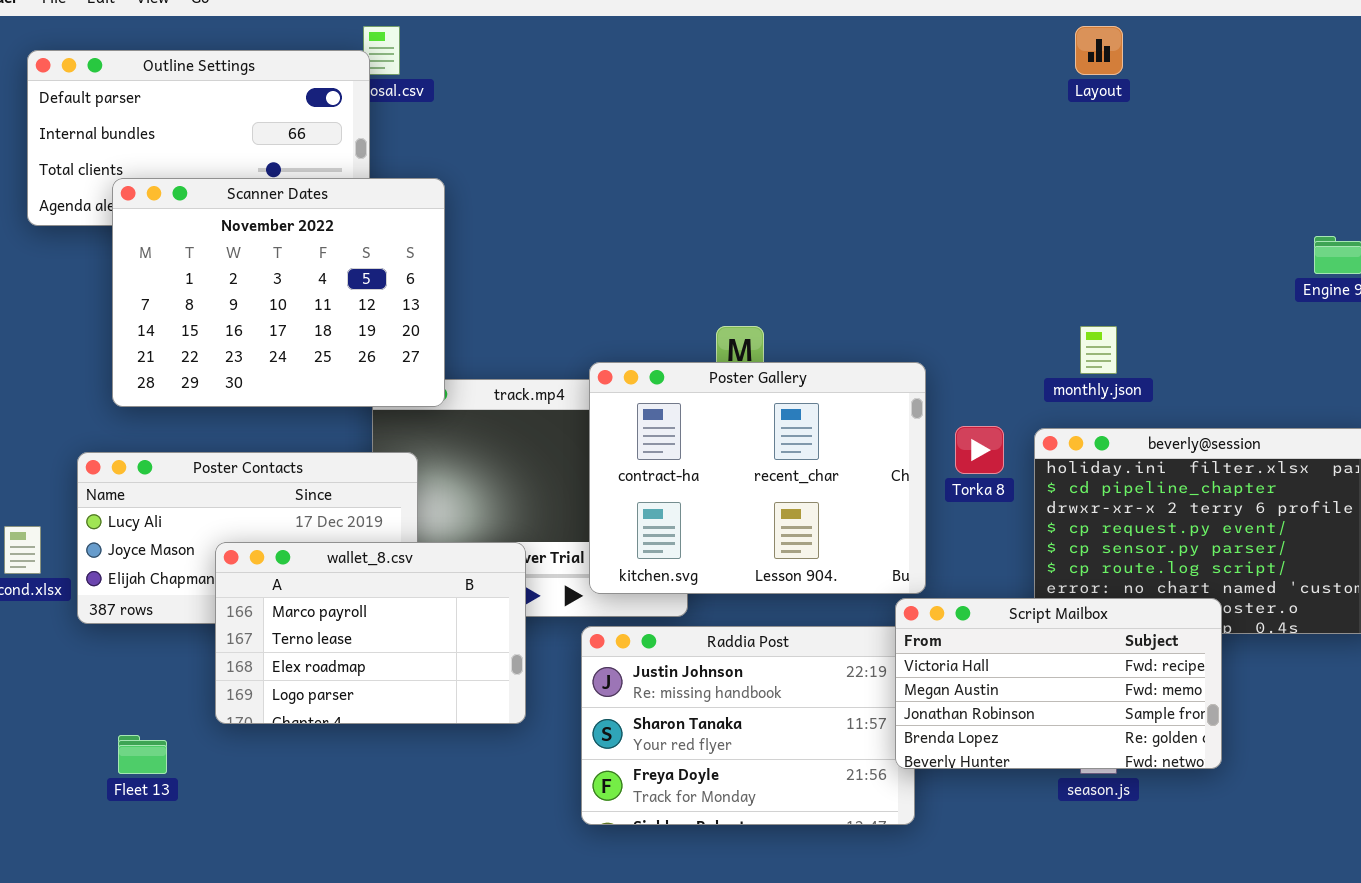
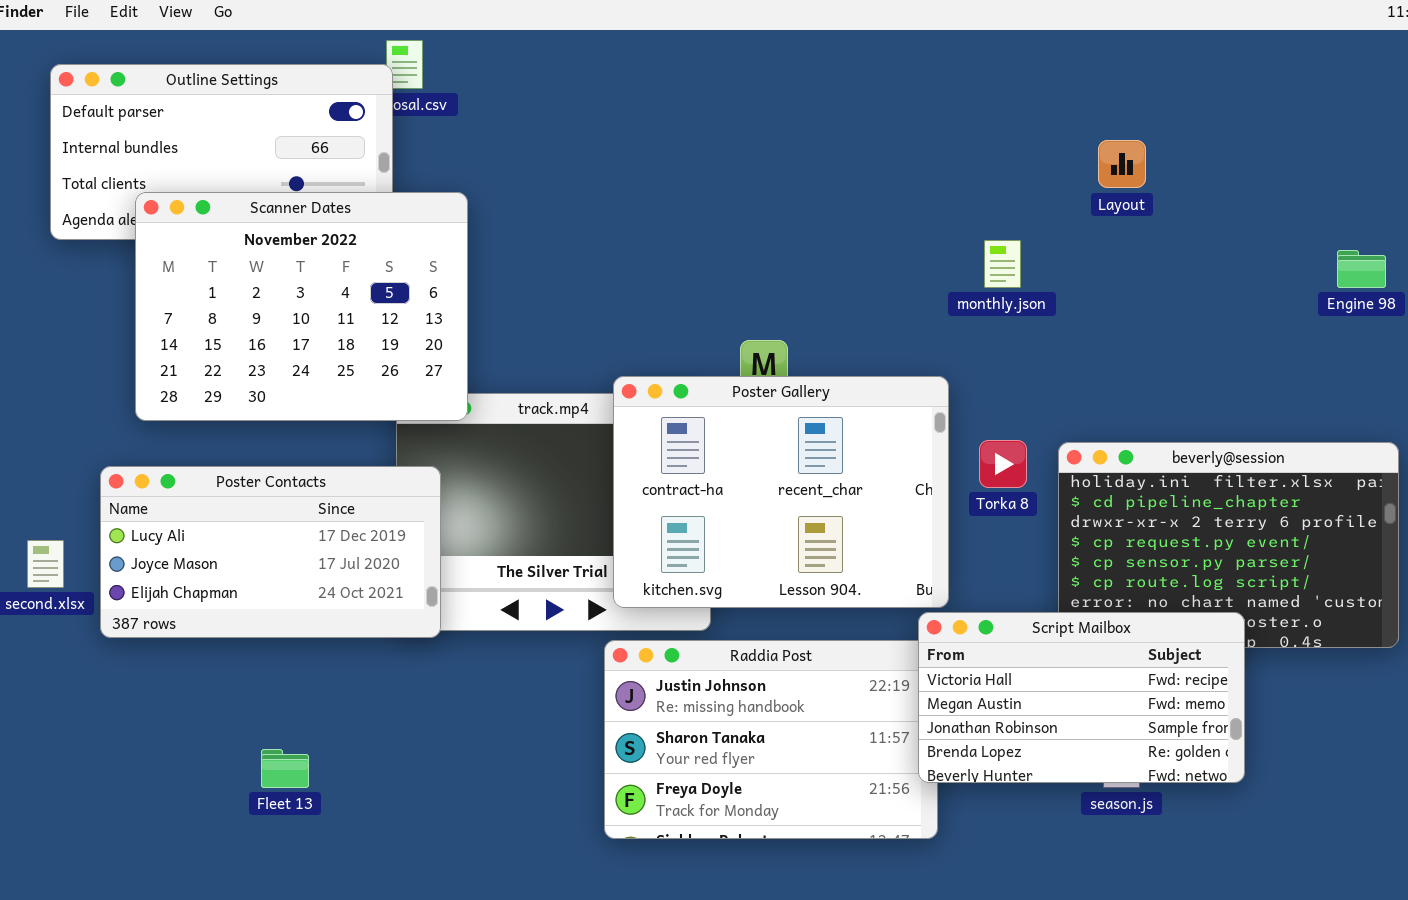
Layout: [1075,26,1123,75] -> [1098,140,1146,188], moved
monthly.json: [1080,326,1117,374] -> [984,240,1021,288], moved
wallet_8.csv: [215,542,526,724] -> none, closed
Fleet 13: [118,735,167,774] -> [261,749,309,788], moved

